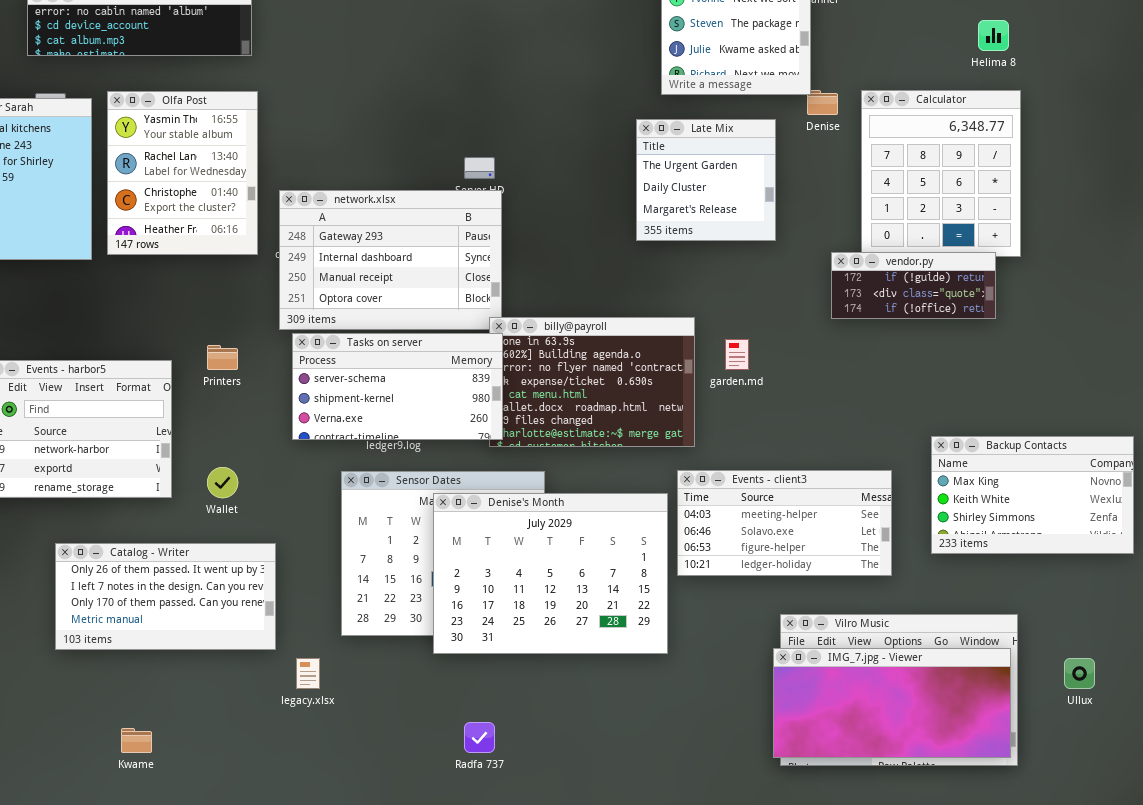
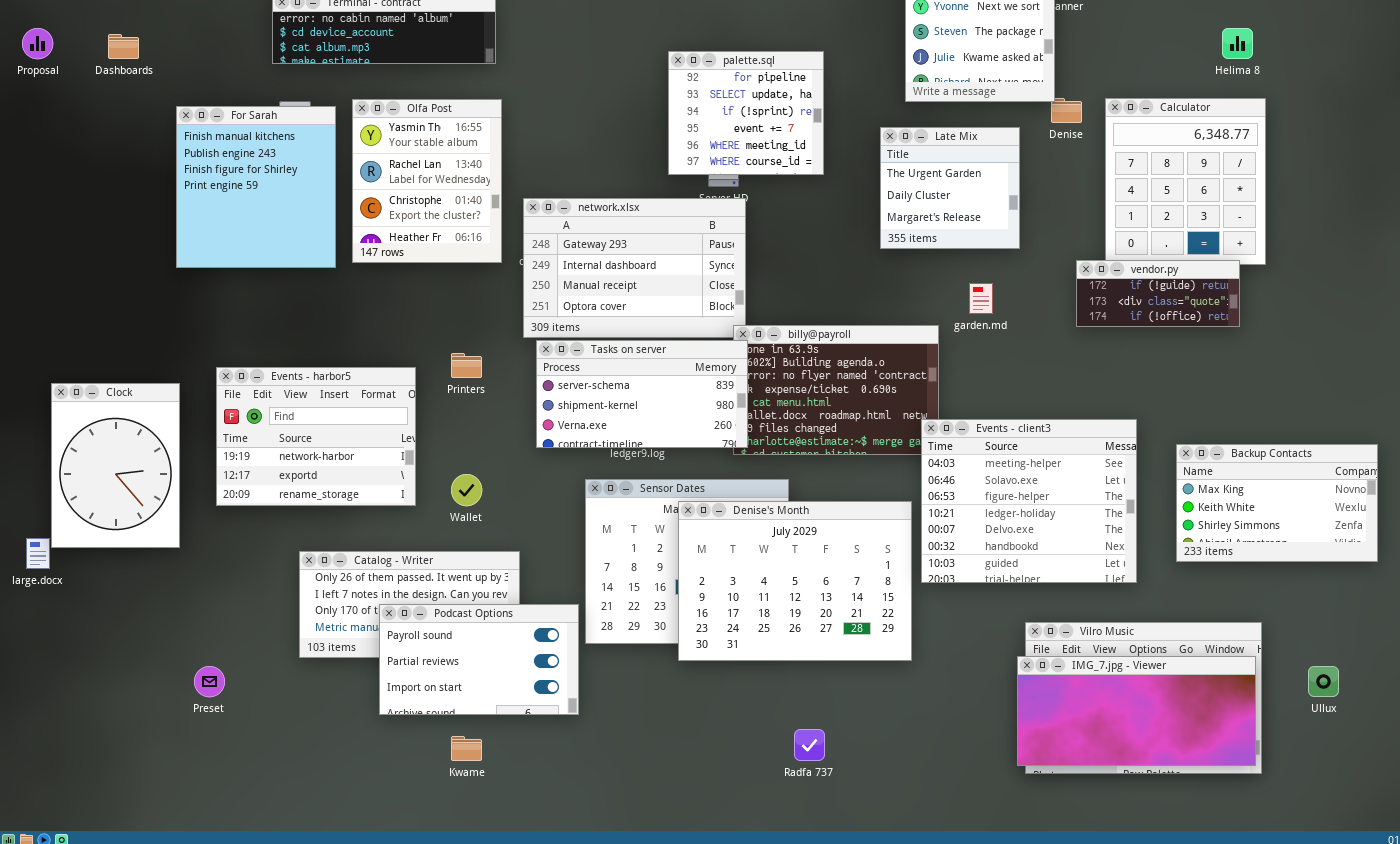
palette.sql: none -> [668,51,824,175], opened
garden.md: [725,339,749,370] -> [969,283,993,314], moved
Events - client3: [677,470,892,576] -> [921,419,1137,583], resized
Podcast Options: none -> [379,604,579,715], opened
Radfa 737: [464,722,495,753] -> [794,729,825,761], moved
Kwame: [121,728,152,753] -> [451,736,482,761], moved

